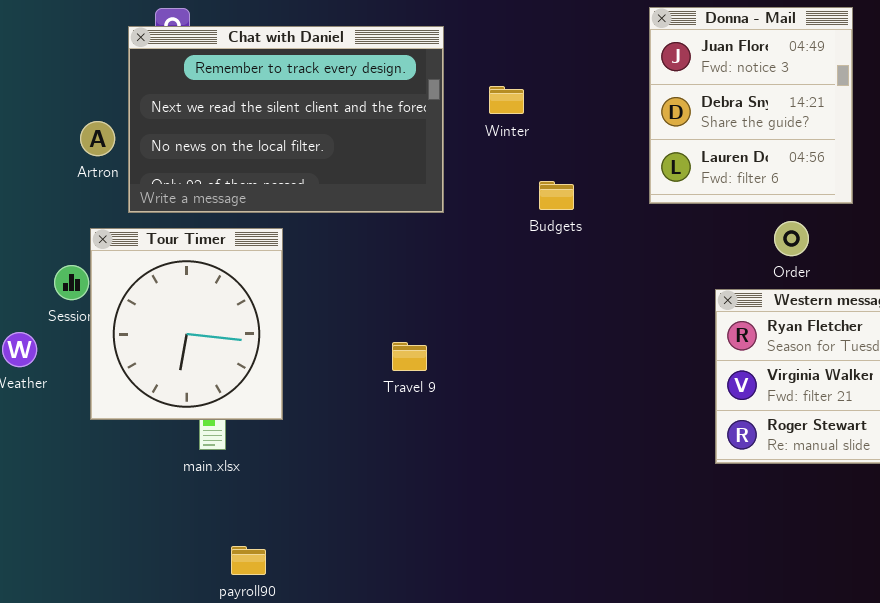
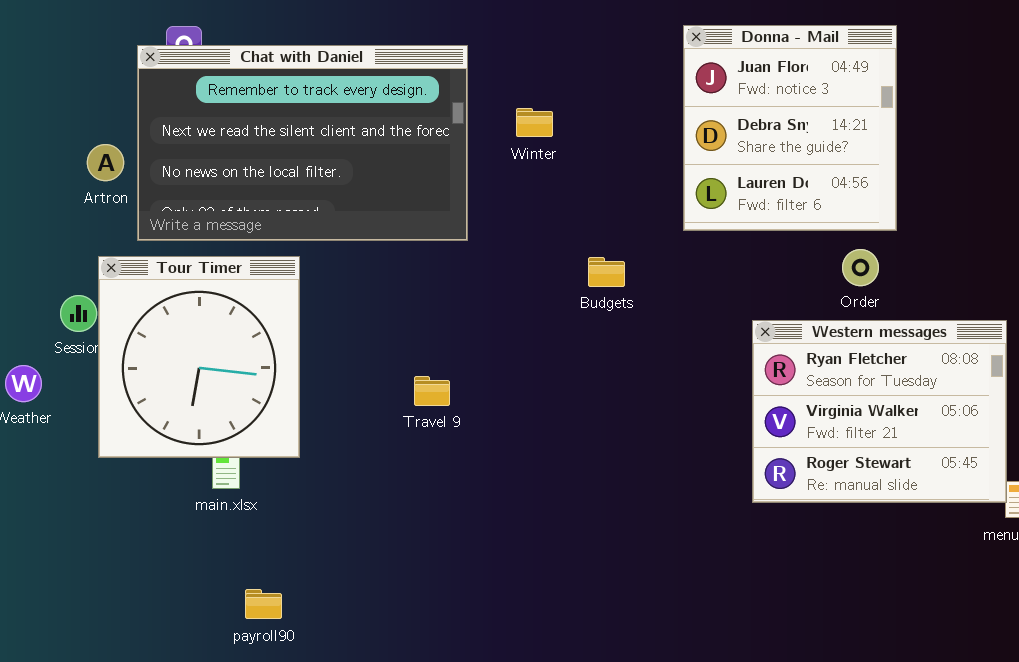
Budgets: [539,181,574,210] -> [588,257,625,287], moved
Order: [774,221,809,256] -> [842,249,879,286], moved

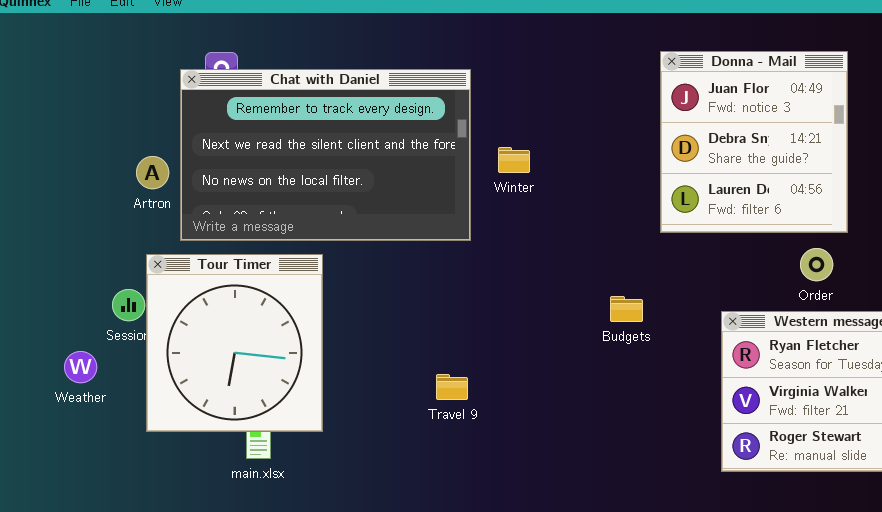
Winter: [516,108,553,137] -> [498,147,530,173], moved
Budgets: [588,257,625,287] -> [610,296,643,322], moved
Travel 9: [414,376,450,406] -> [436,374,468,400], moved

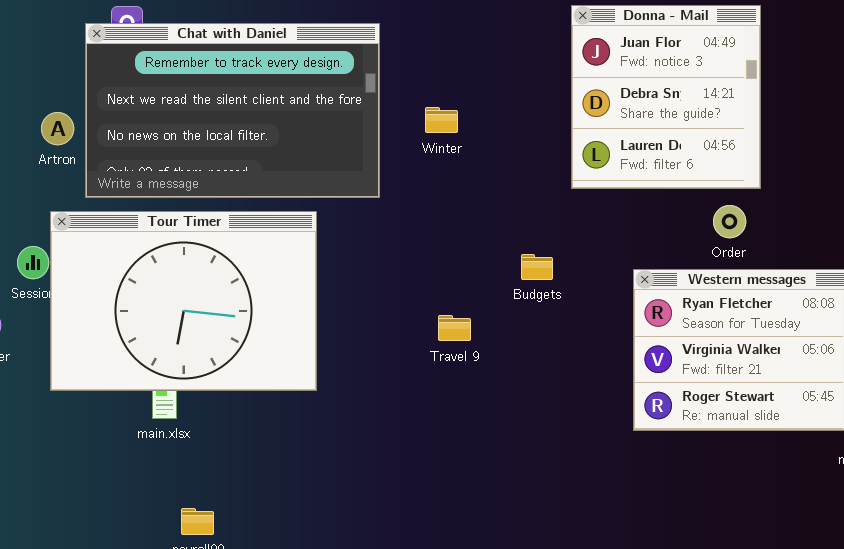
Winter: [498,147,530,173] -> [425,107,458,133], moved
Tour Timer: [146,254,323,432] -> [50,211,317,391], resized
Travel 9: [436,374,468,400] -> [438,315,471,341], moved

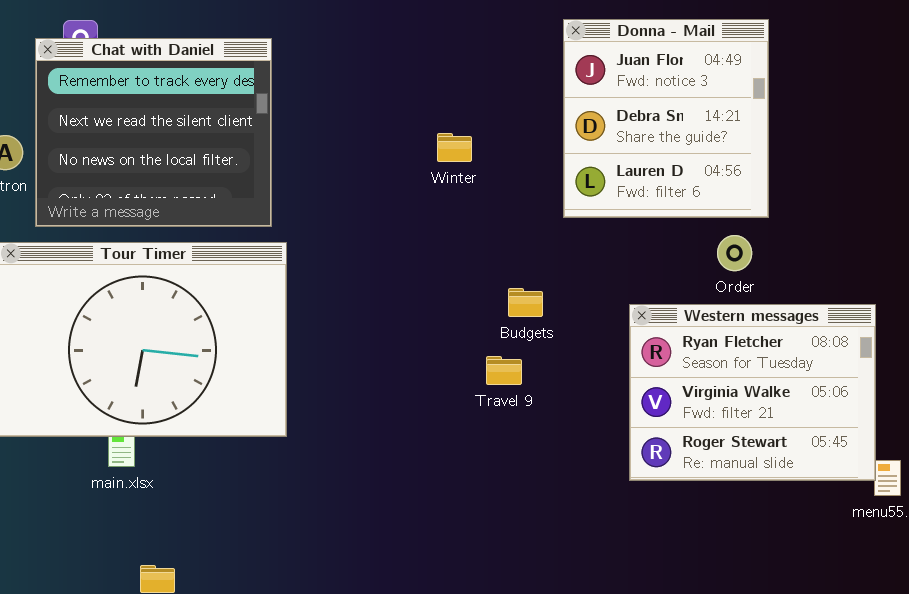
Chat with Daniel: [85,23,380,198] -> [35,38,272,227], resized
Winter: [425,107,458,133] -> [437,133,472,162], moved
Travel 9: [438,315,471,341] -> [486,356,522,385], moved

